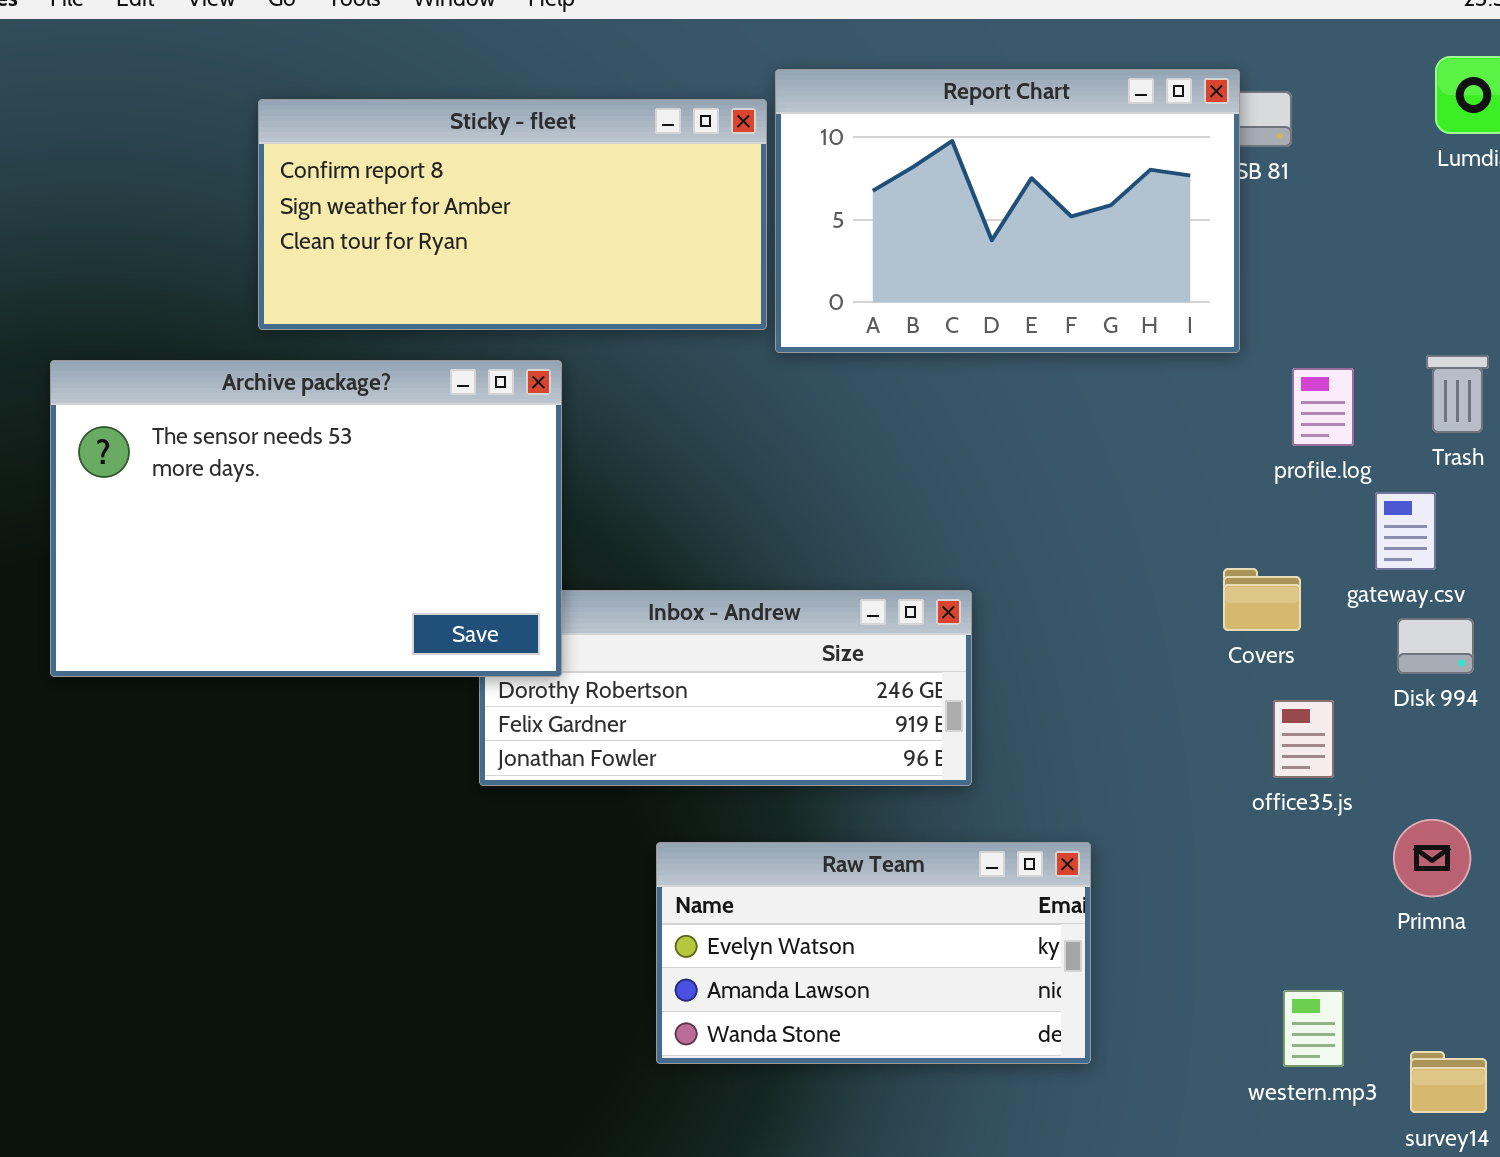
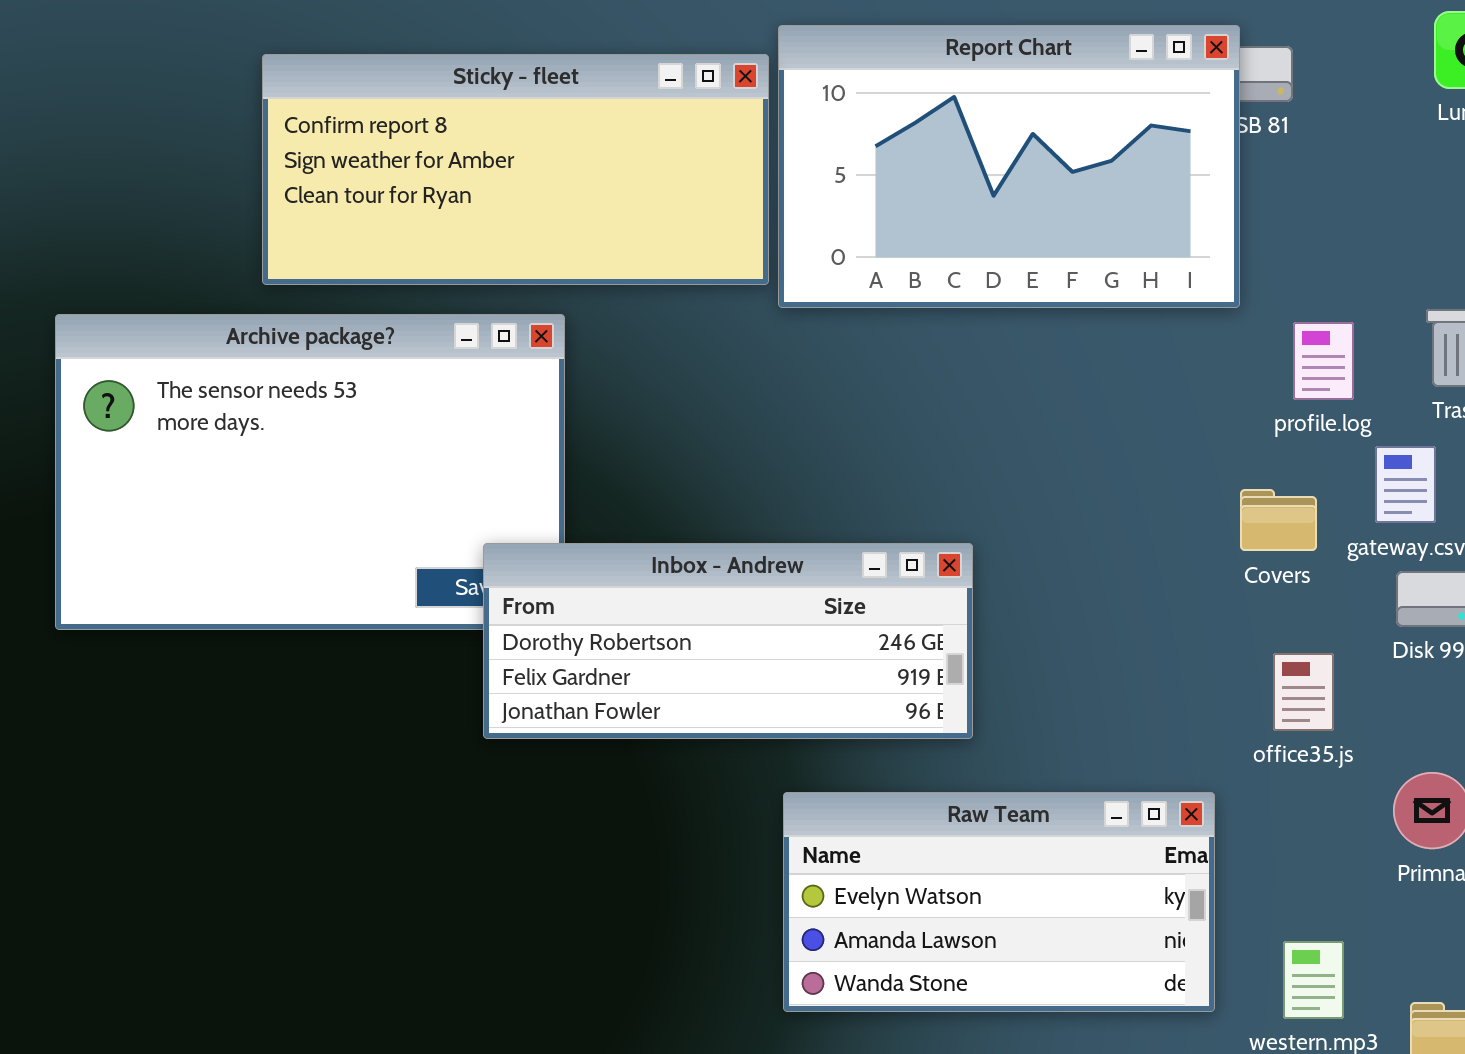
Covers: [1223,568,1301,631] -> [1240,489,1317,551], moved
Inbox - Andrew: [479,590,972,786] -> [483,543,973,739], raised
Raw Team: [656,842,1091,1064] -> [783,792,1215,1012], moved

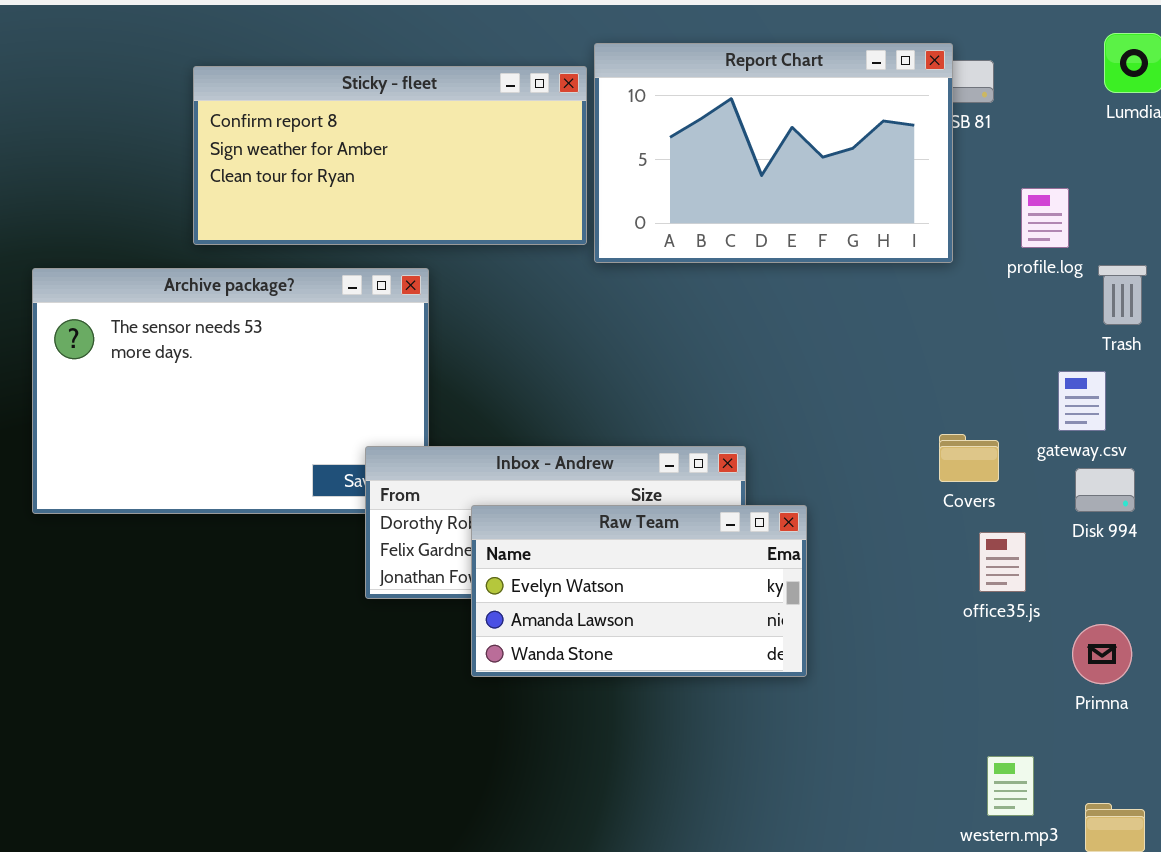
profile.log: [1293,322,1354,400] -> [1021,188,1069,248], moved
Covers: [1240,489,1317,551] -> [939,434,999,482], moved
Raw Team: [783,792,1215,1012] -> [471,505,807,677], moved

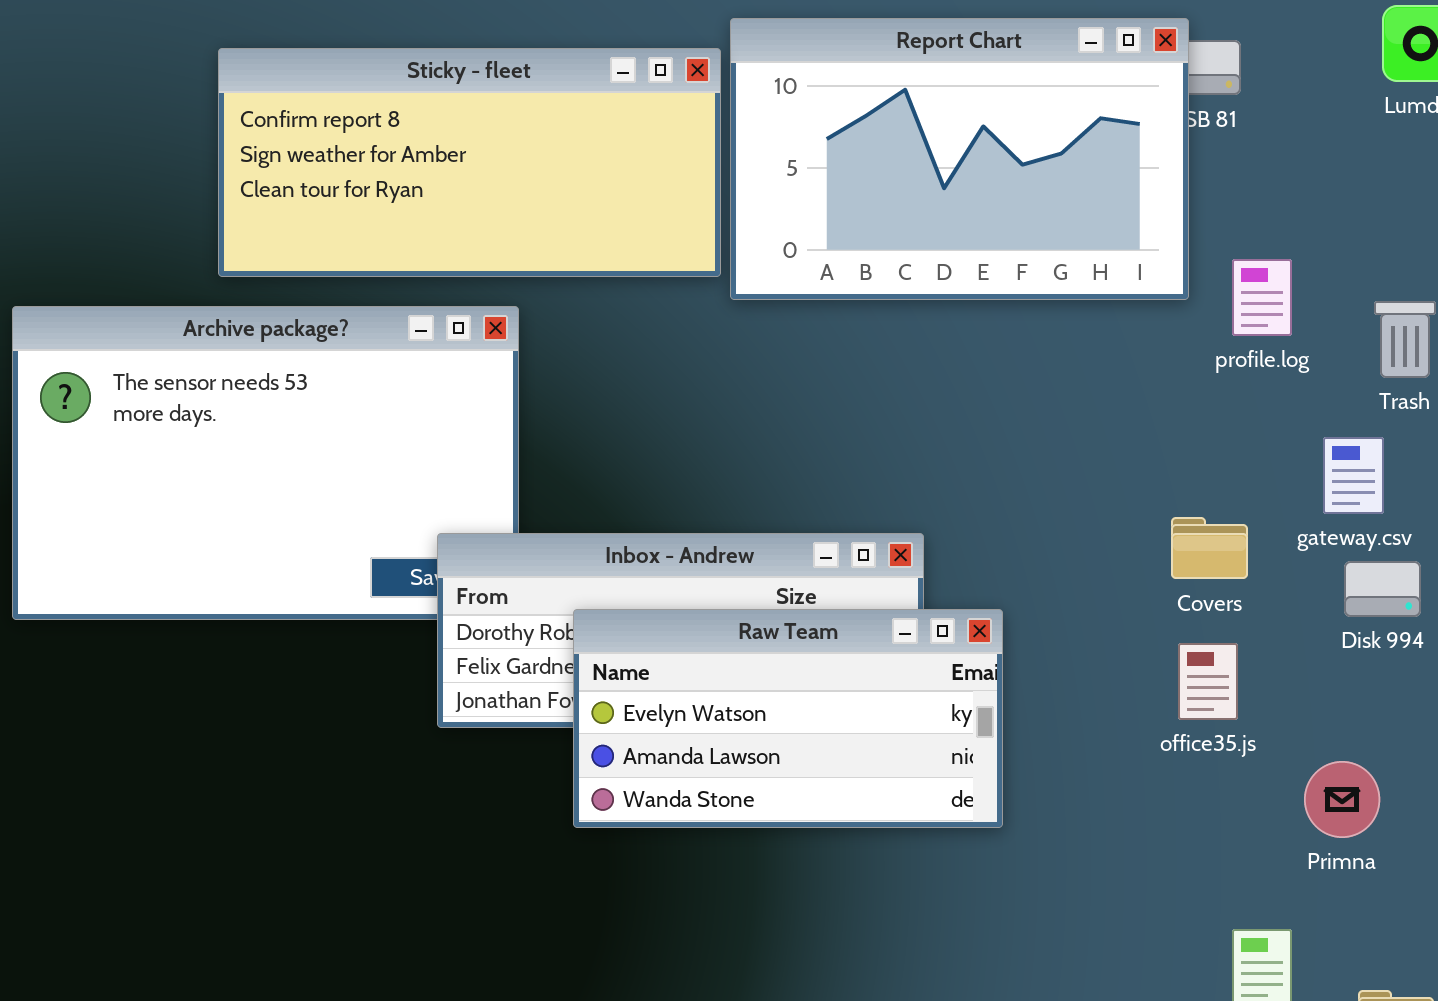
profile.log: [1021,188,1069,248] -> [1232,259,1292,336], moved
office35.js: [979,532,1026,592] -> [1178,643,1238,720], moved
Primna: [1072,624,1132,684] -> [1304,761,1380,838], moved

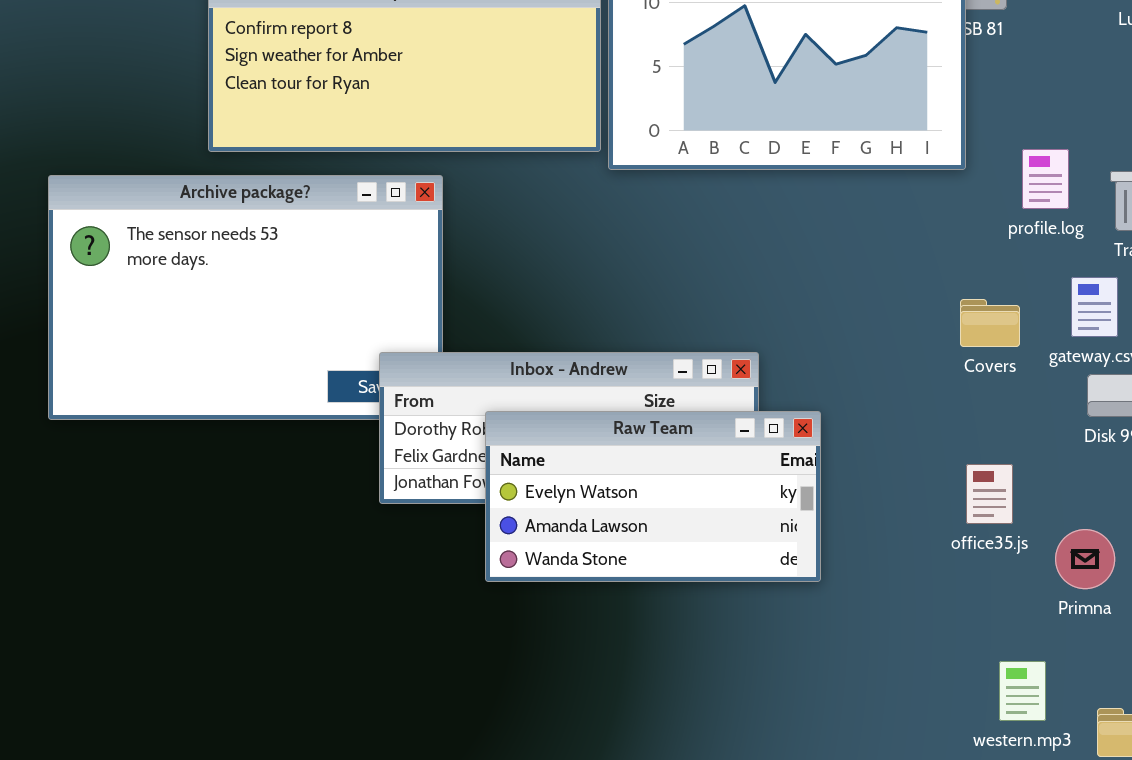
profile.log: [1232,259,1292,336] -> [1022,149,1069,209], moved
Covers: [1171,517,1248,579] -> [960,299,1020,347], moved
office35.js: [1178,643,1238,720] -> [966,464,1013,524], moved

